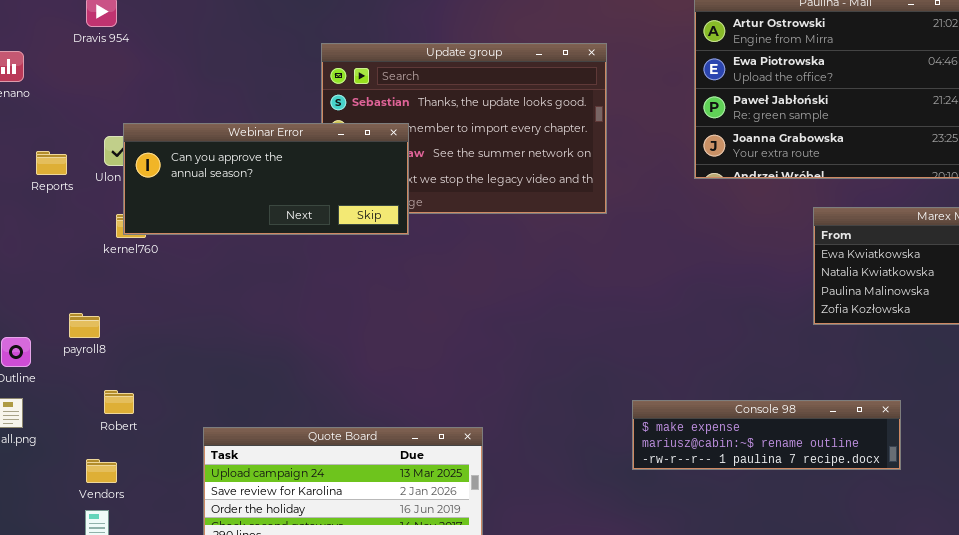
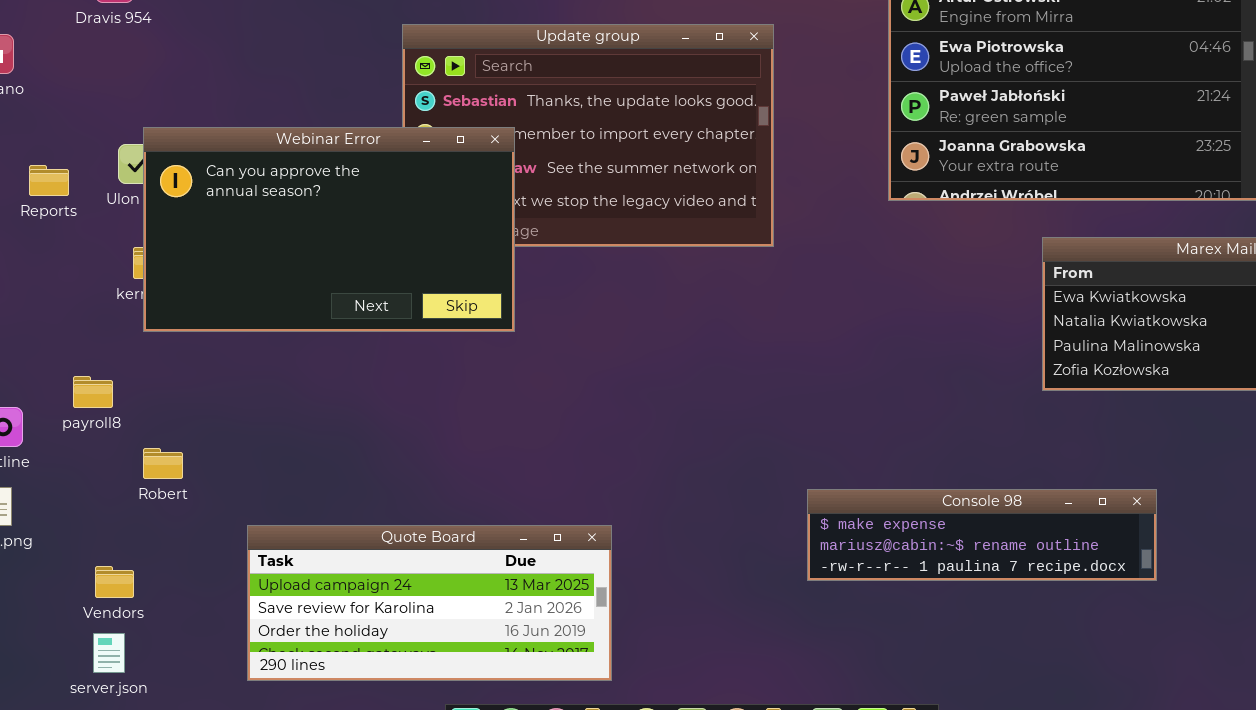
Webinar Error: [123,123,409,235] -> [143,127,515,332], resized
Robert: [104,390,134,414] -> [143,448,183,479], moved

